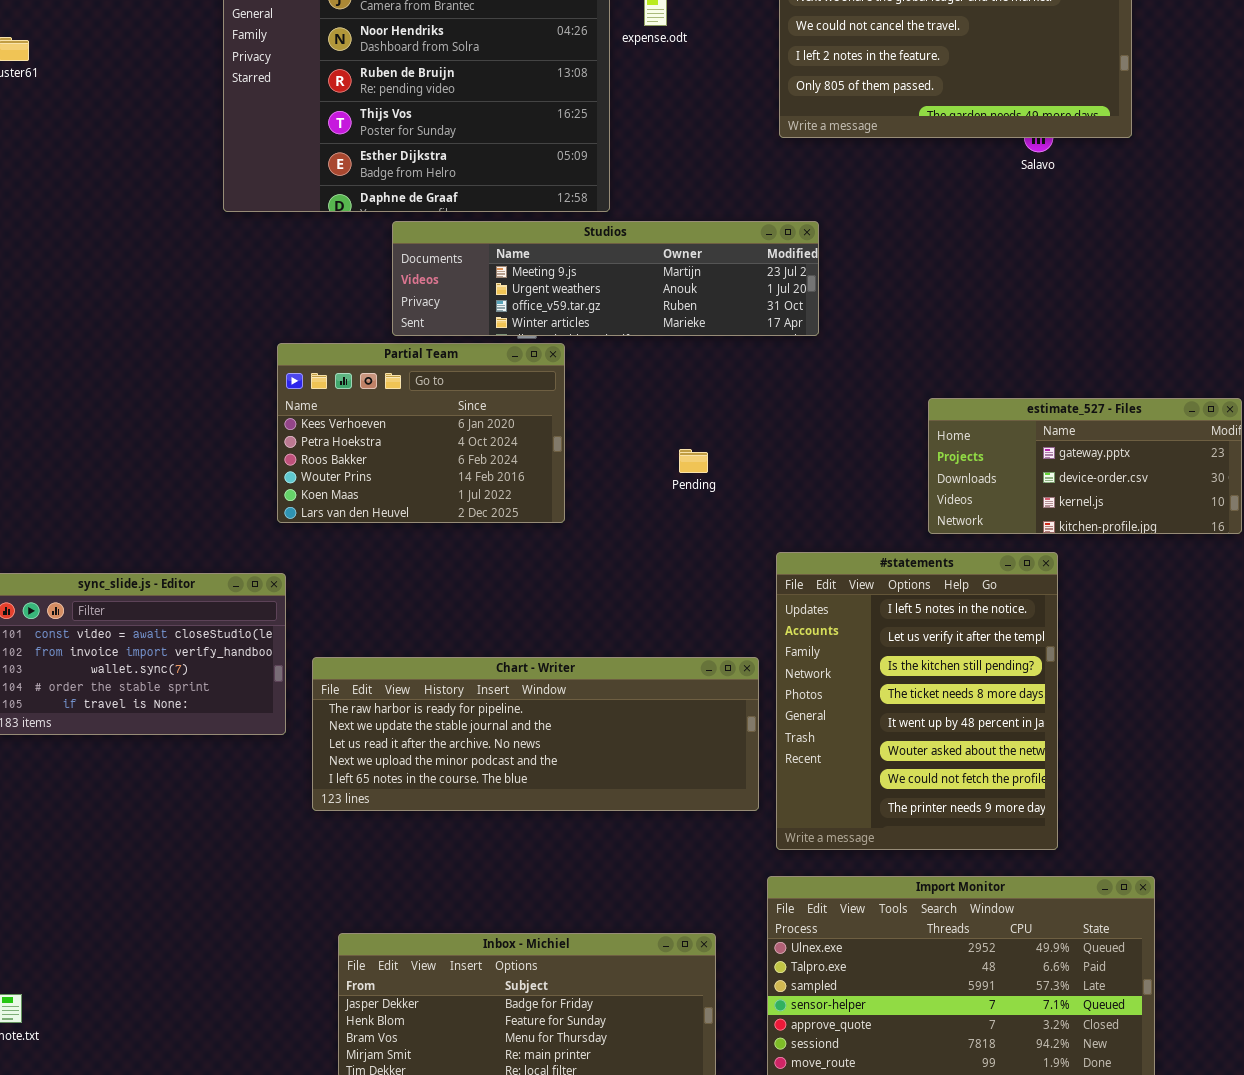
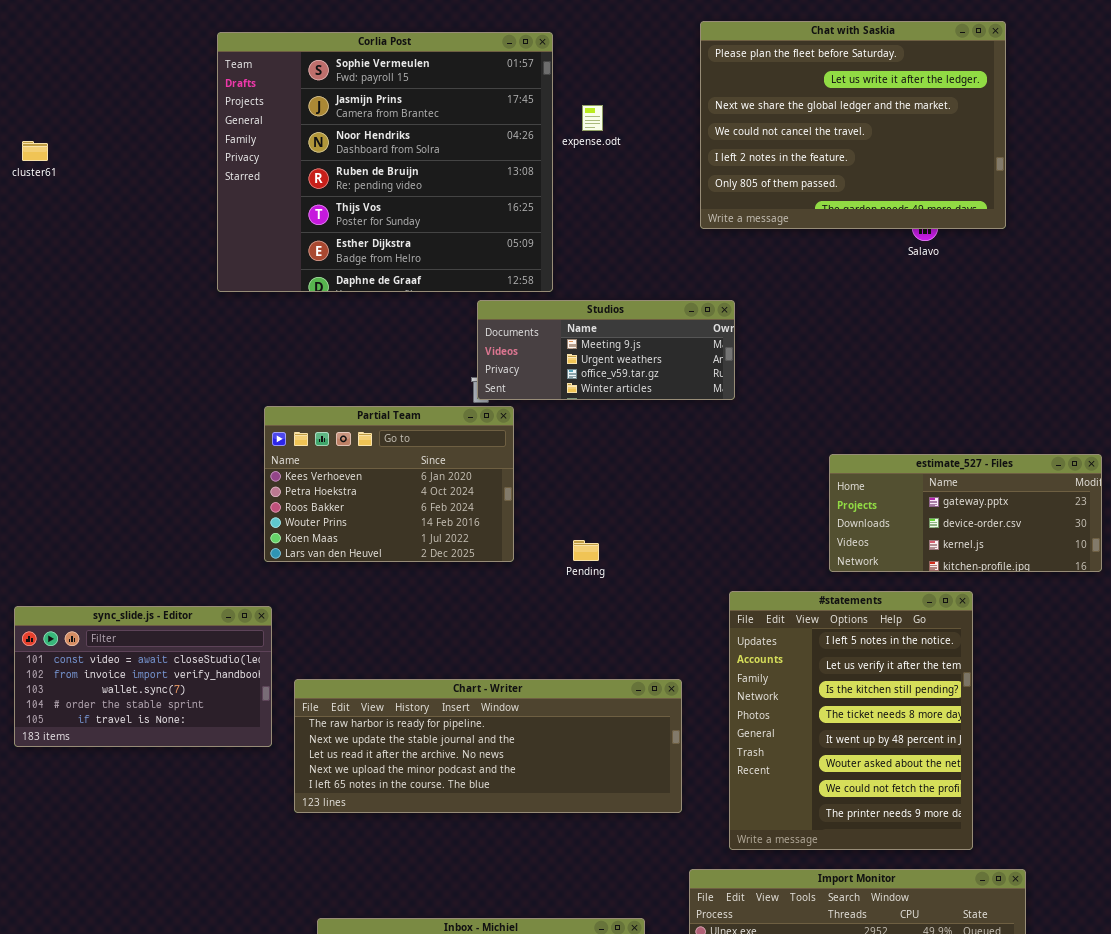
Studios: [392,221,819,336] -> [477,300,735,400], resized
Pending: [679,449,708,473] -> [573,540,599,561], moved
#statements: [776,552,1058,850] -> [729,591,973,850], moved

